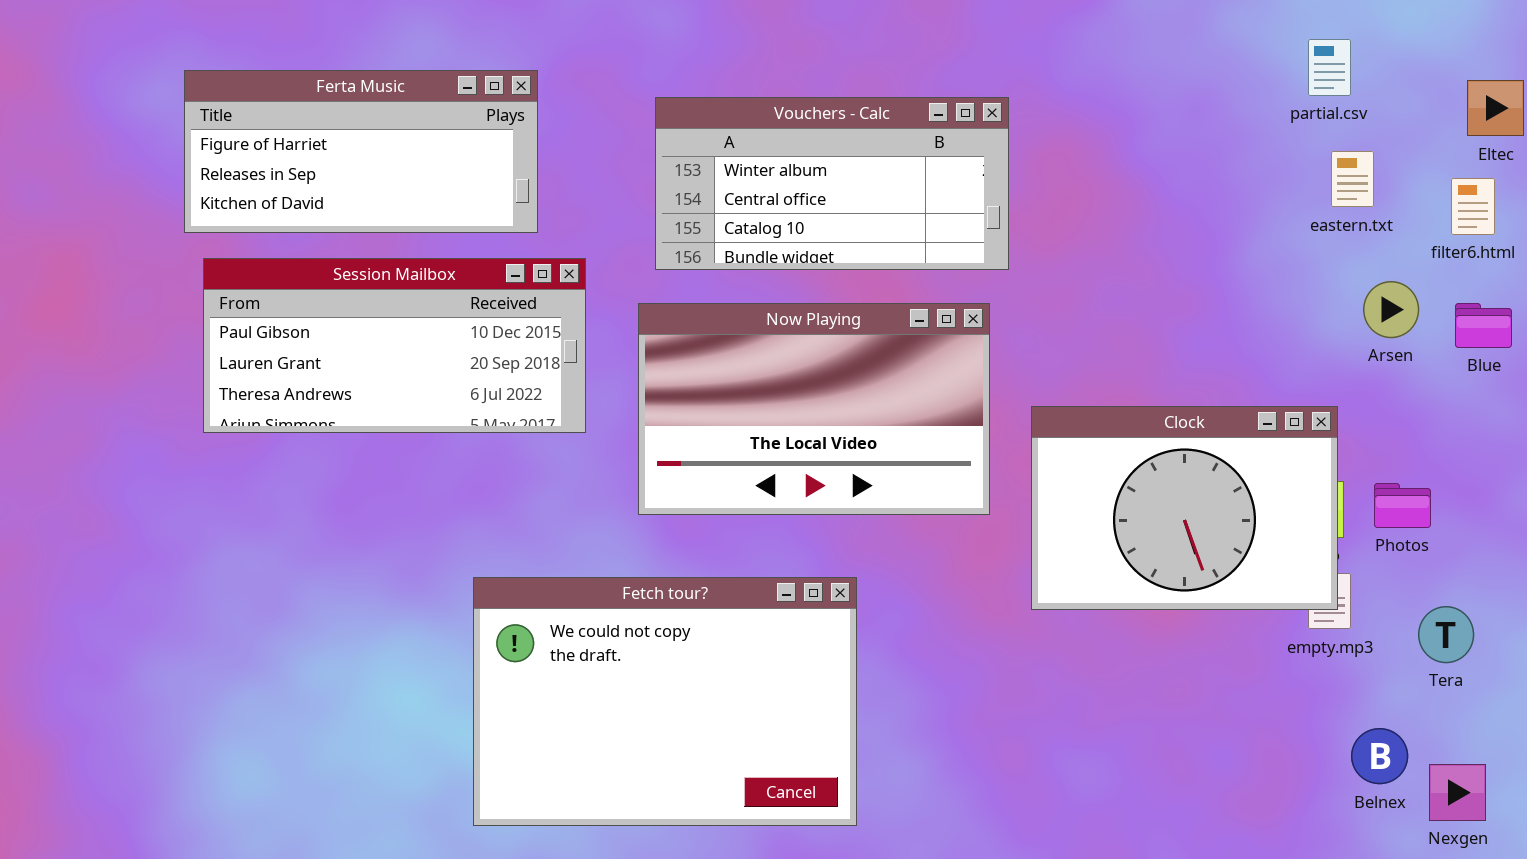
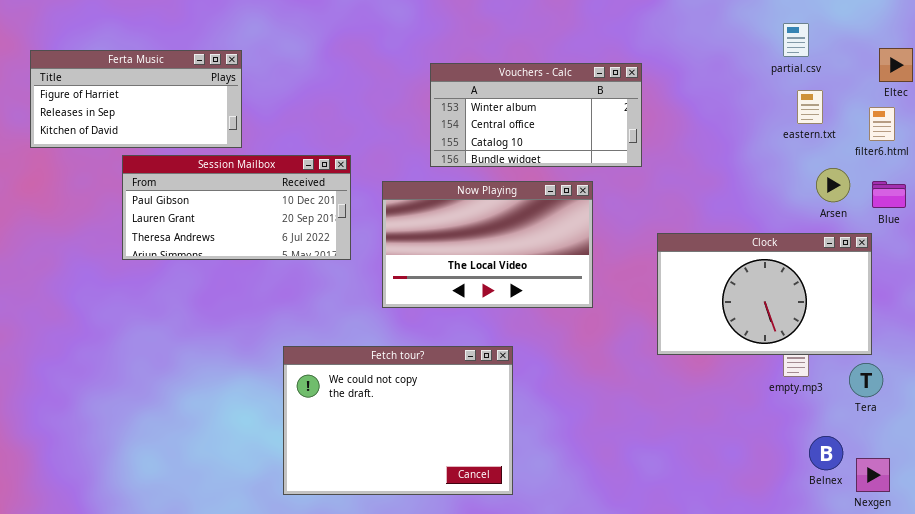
Ferta Music: [184,70,538,233] -> [30,50,242,148], moved
Vouchers - Calc: [655,97,1009,270] -> [430,63,642,167], moved
Clock: [1031,406,1338,610] -> [657,233,872,355], moved, resized

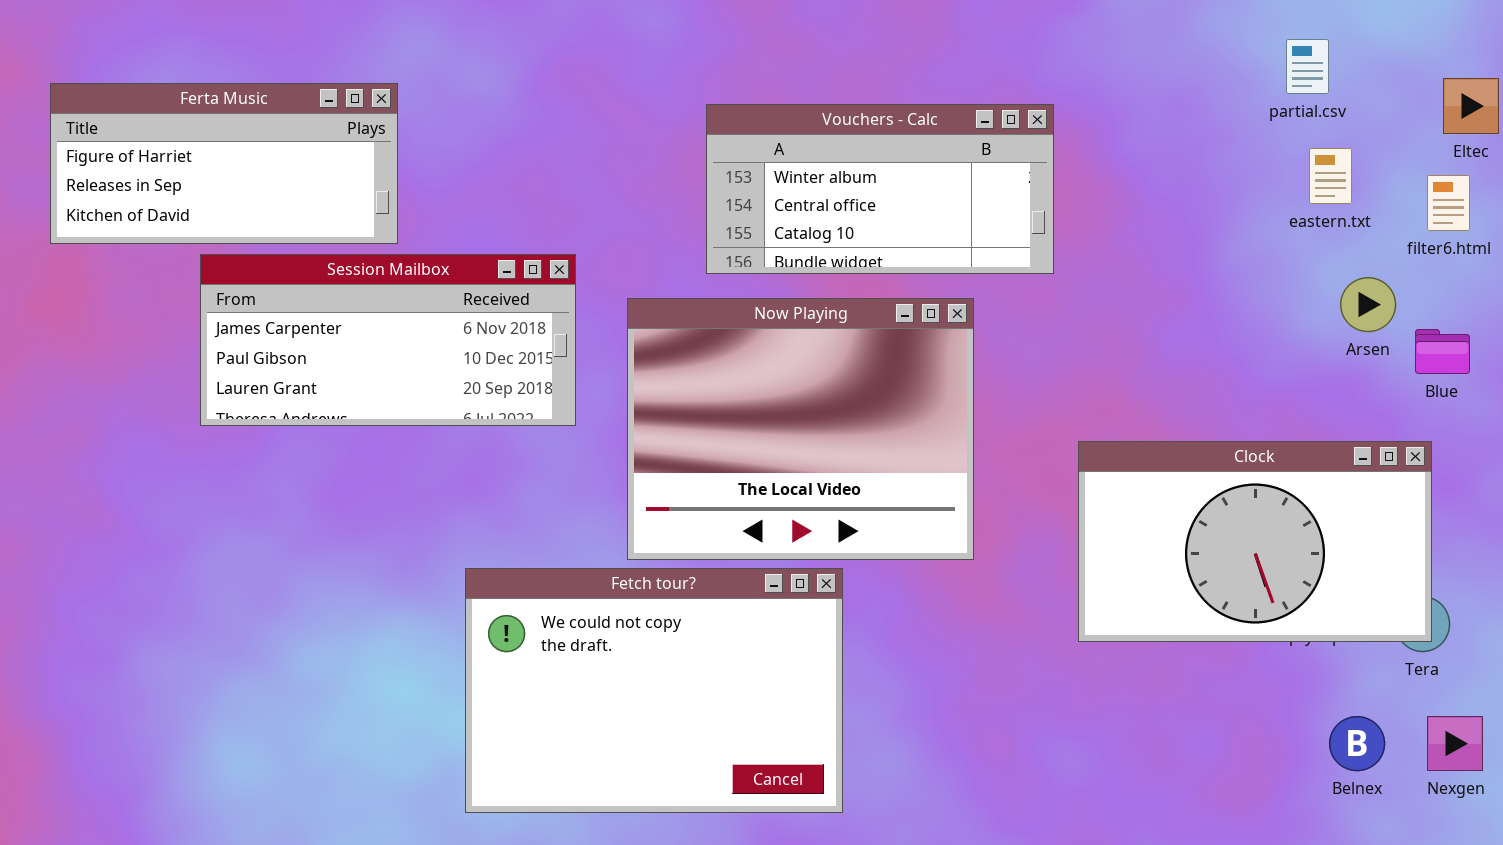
Session Mailbox: [122,155,351,260] -> [200,254,576,426], scrolled up 1 row
Now Playing: [382,181,593,308] -> [627,298,974,560], resized
Blue: [872,181,906,208] -> [1415,329,1470,374], moved
Clock: [657,233,872,355] -> [1078,441,1432,642], moved
Nexgen: [856,458,890,492] -> [1427,716,1483,771], moved

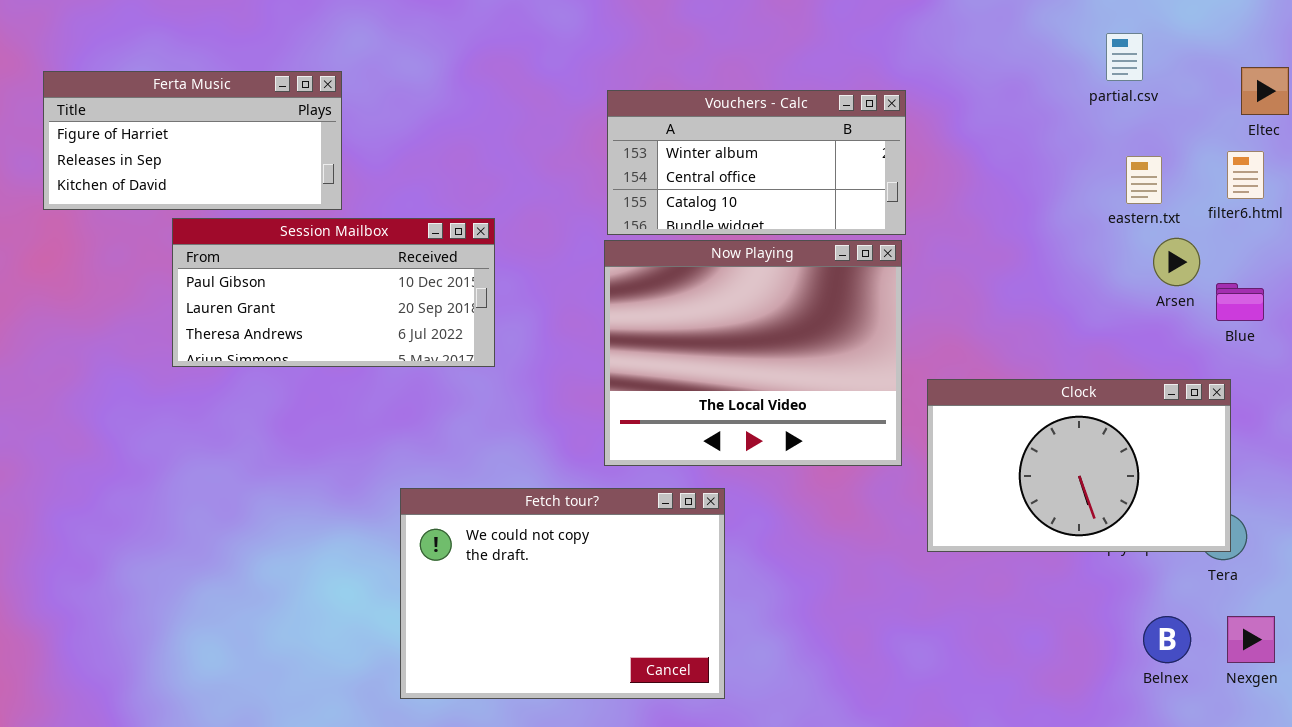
eastern.txt: [1309,148,1352,204] -> [1126,156,1162,204], moved
Session Mailbox: [200,254,576,426] -> [172,218,495,367], scrolled down 1 row
Now Playing: [627,298,974,560] -> [604,240,902,466], moved

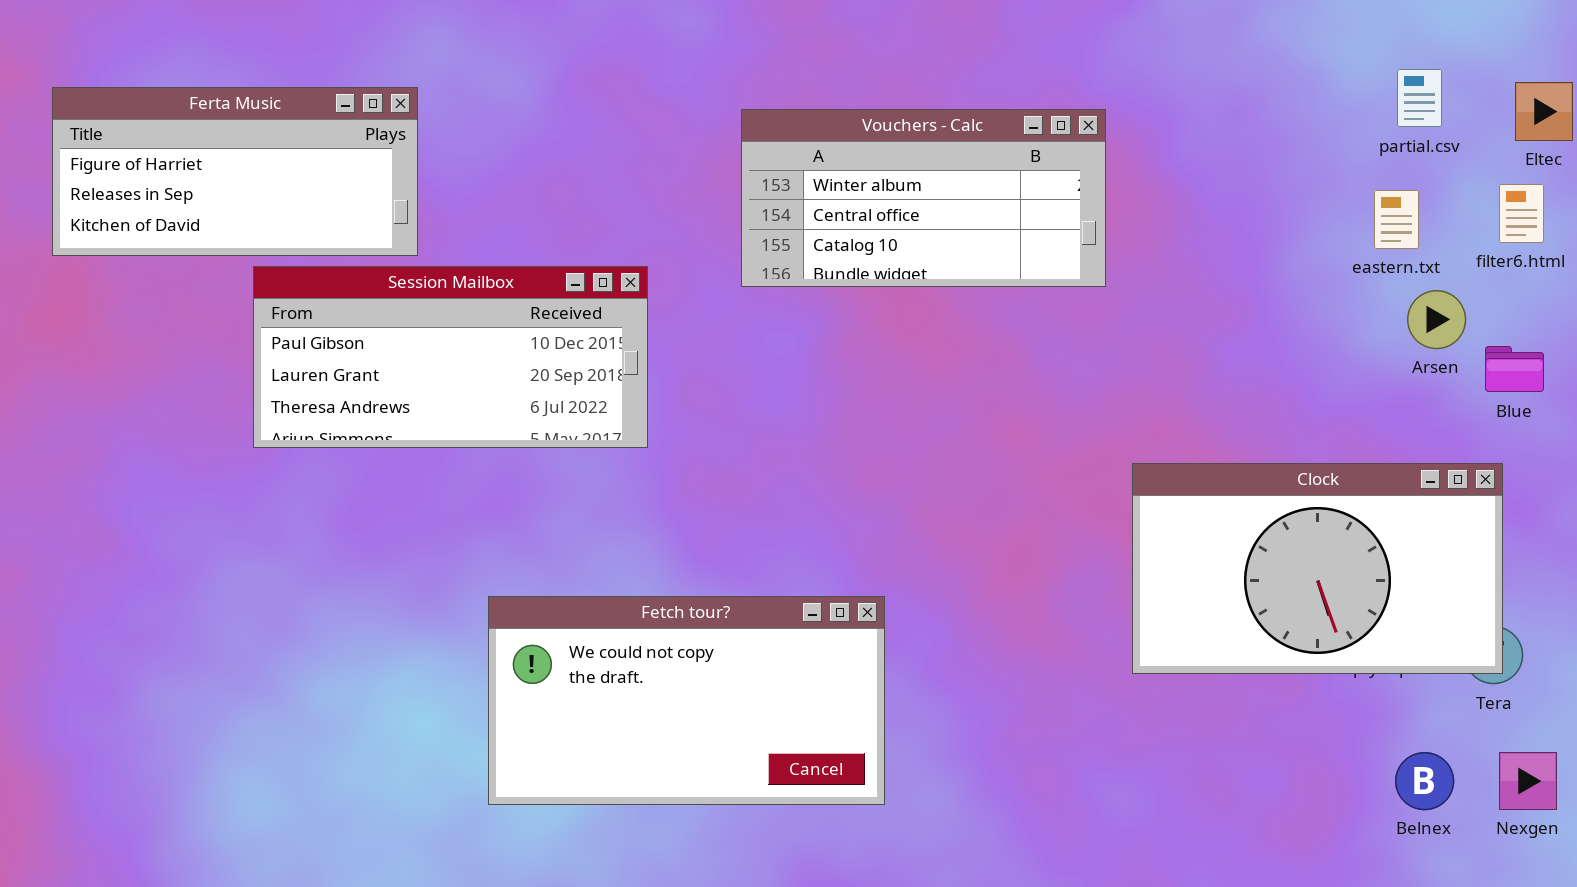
partial.csv: [1106,33,1143,81] -> [1397,69,1442,127], moved
Session Mailbox: [172,218,495,367] -> [253,266,648,448], moved
Now Playing: [604,240,902,466] -> none, closed
Fetch tour?: [400,488,725,699] -> [488,596,885,805], resized

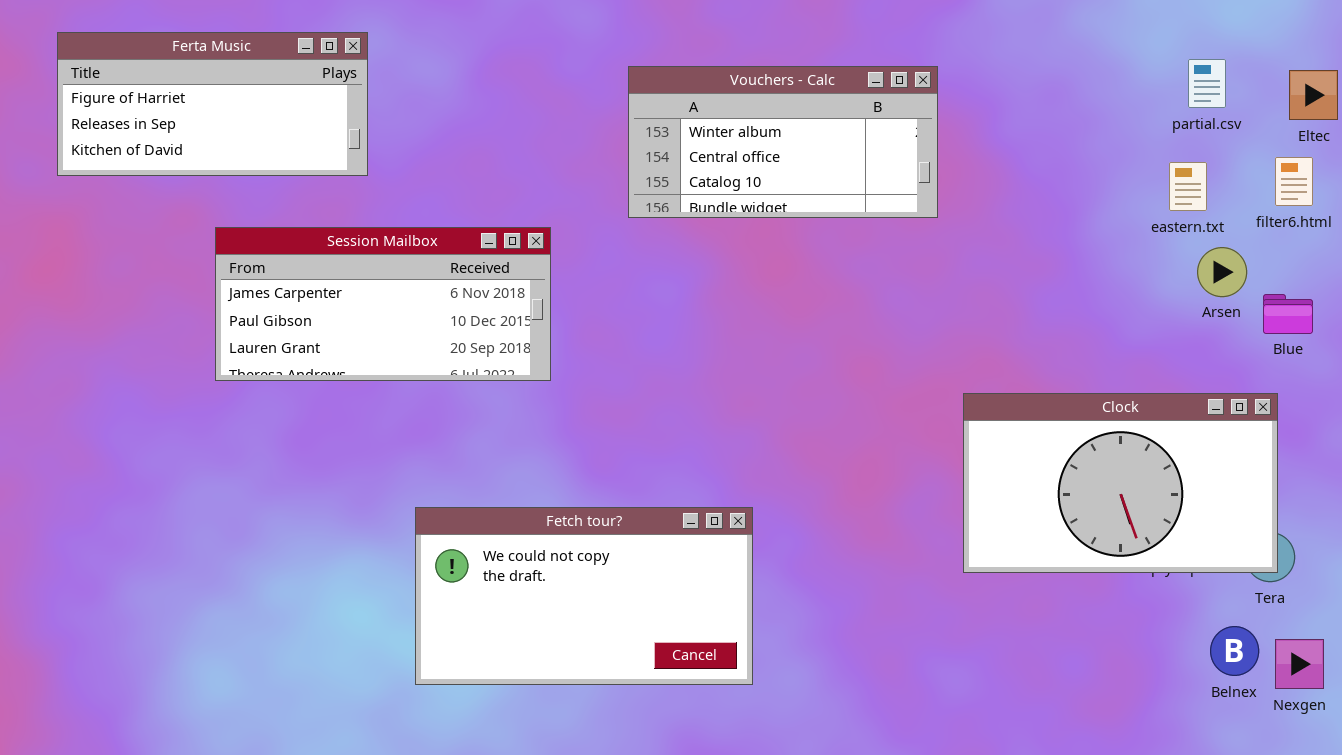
Ferta Music: [52,87,418,256] -> [57,32,368,176], moved
Vouchers - Calc: [741,109,1106,287] -> [628,66,938,218], moved
Session Mailbox: [253,266,648,448] -> [215,227,551,381], scrolled up 1 row
Belnex: [1395,752,1454,810] -> [1210,626,1259,676], moved

